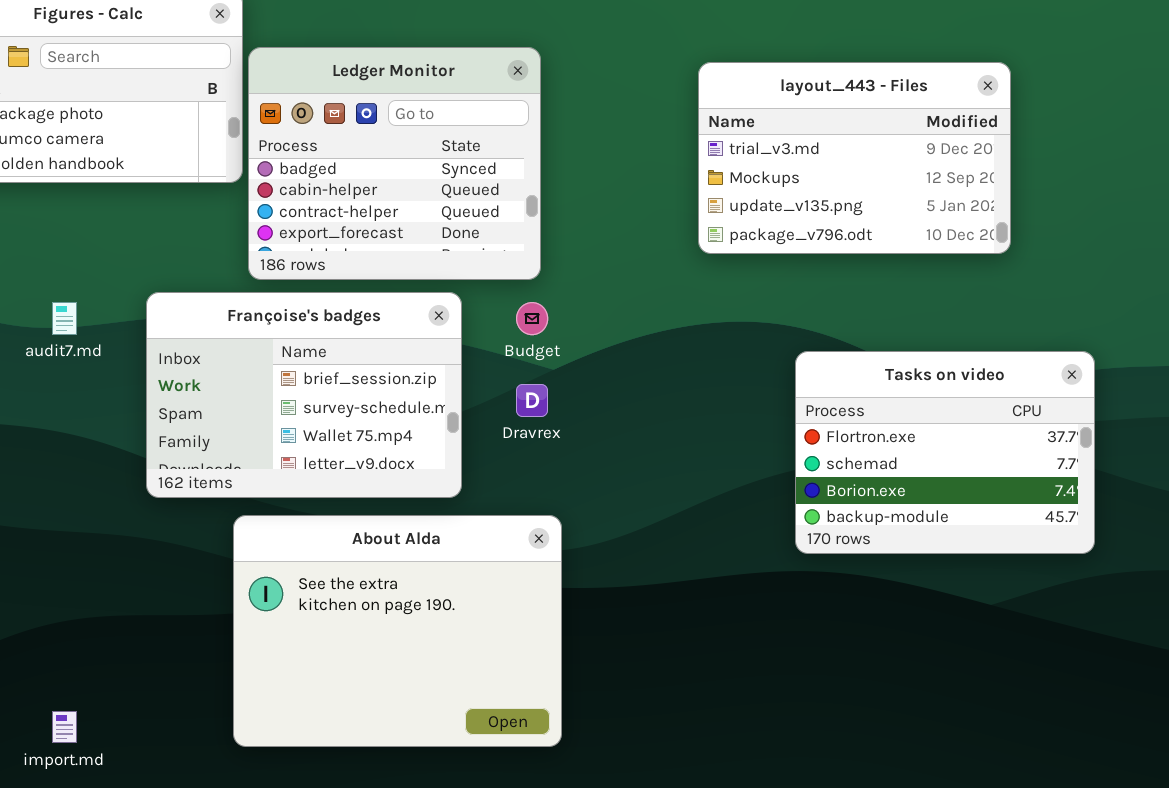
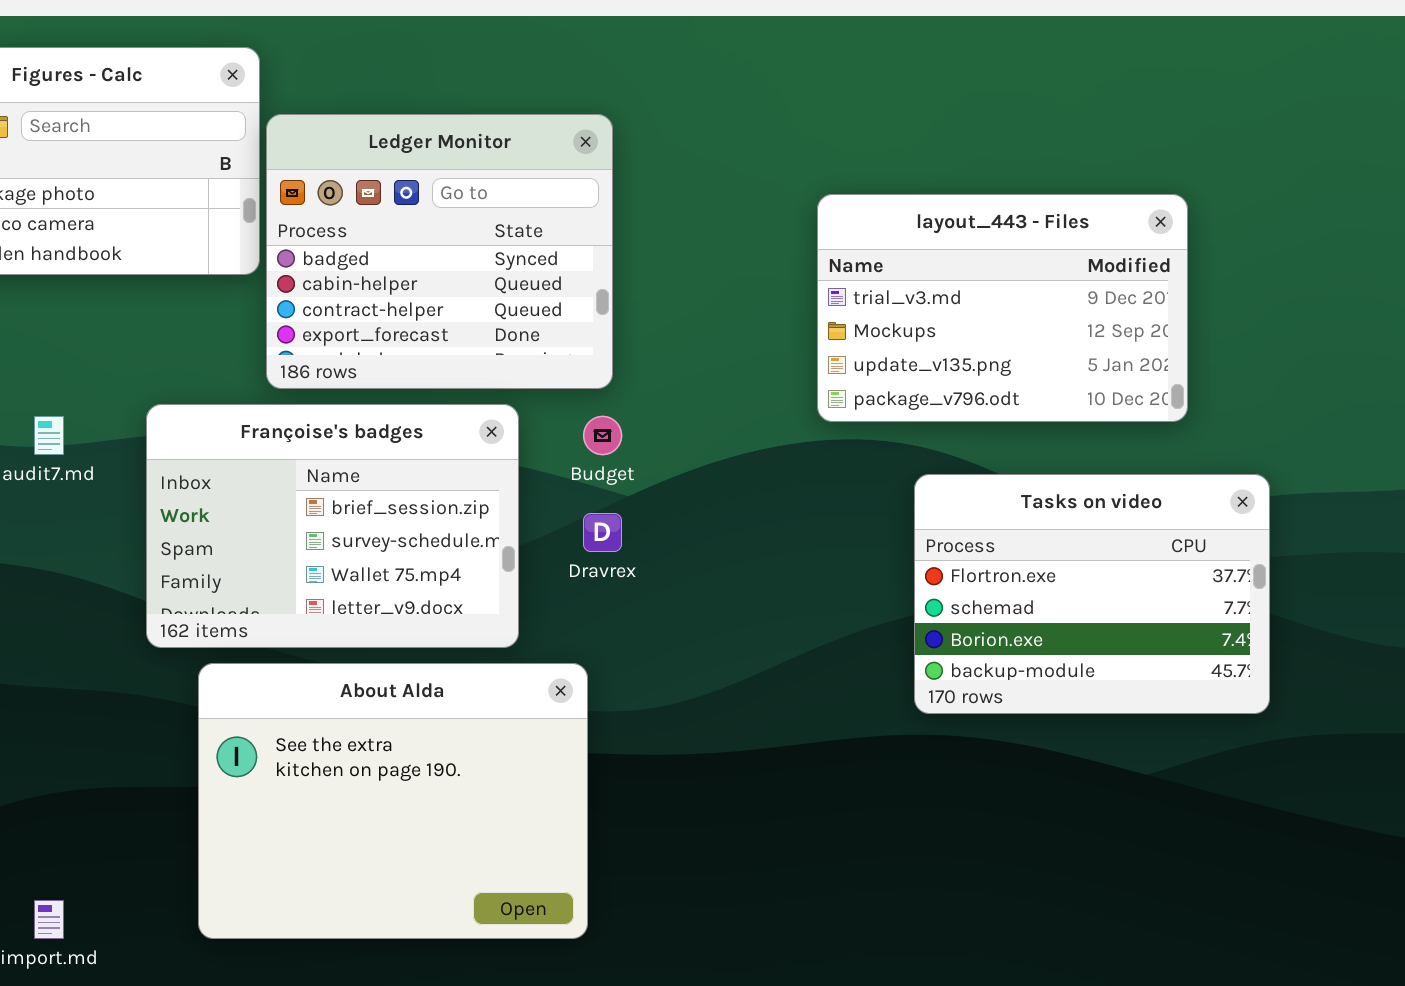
layout_443 - Files: [698,62,1011,254] -> [817,194,1188,422], moved
About Alda: [233,515,562,747] -> [198,663,588,939], moved

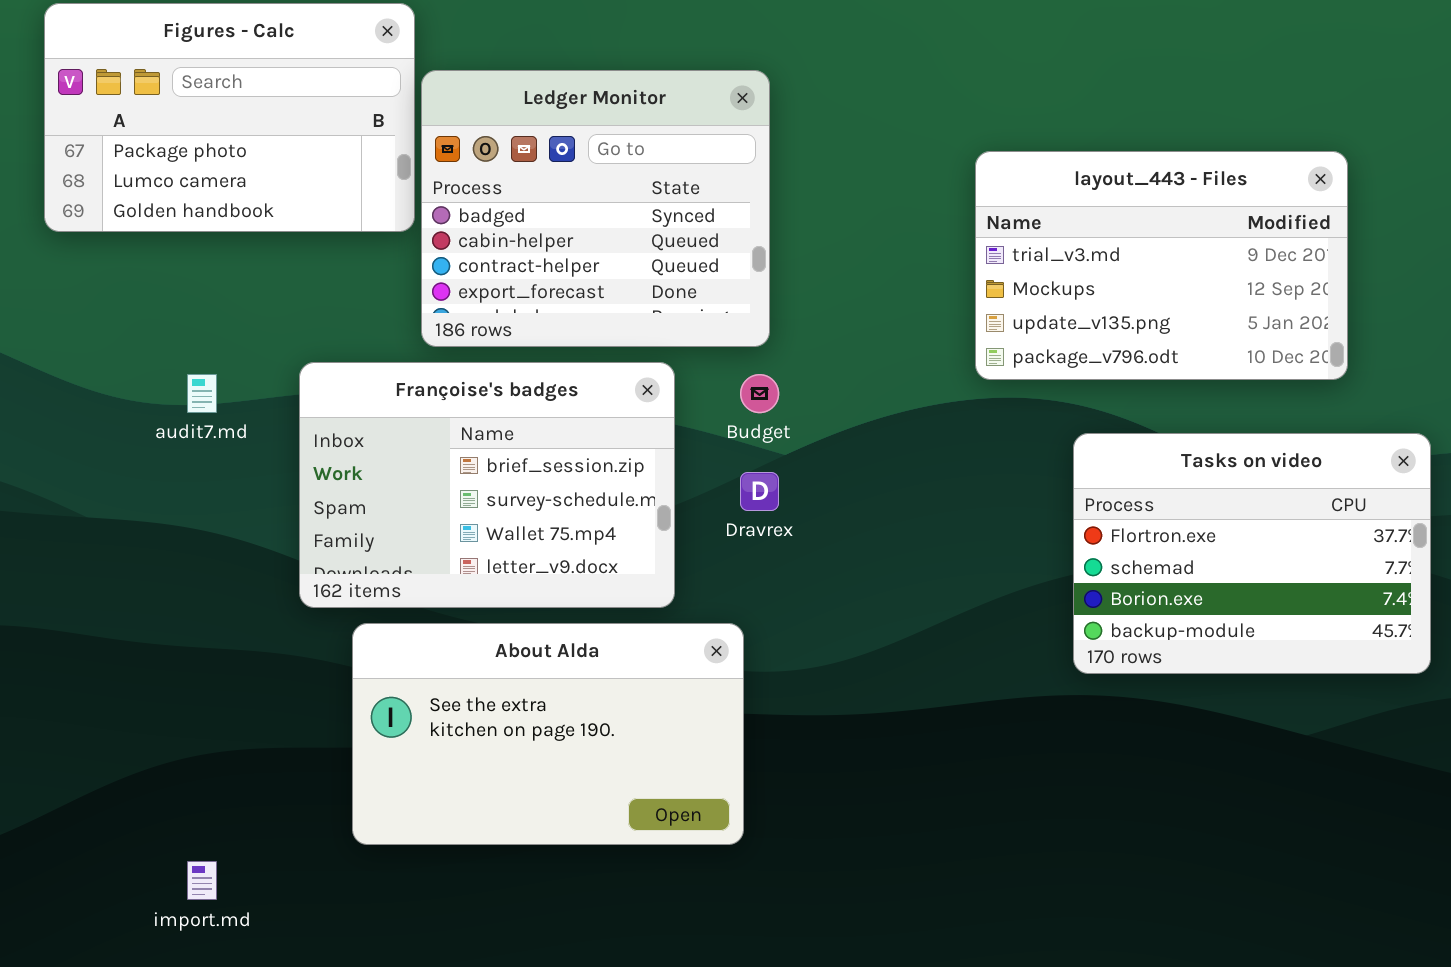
About Alda: [198,663,588,939] -> [352,623,744,845], resized

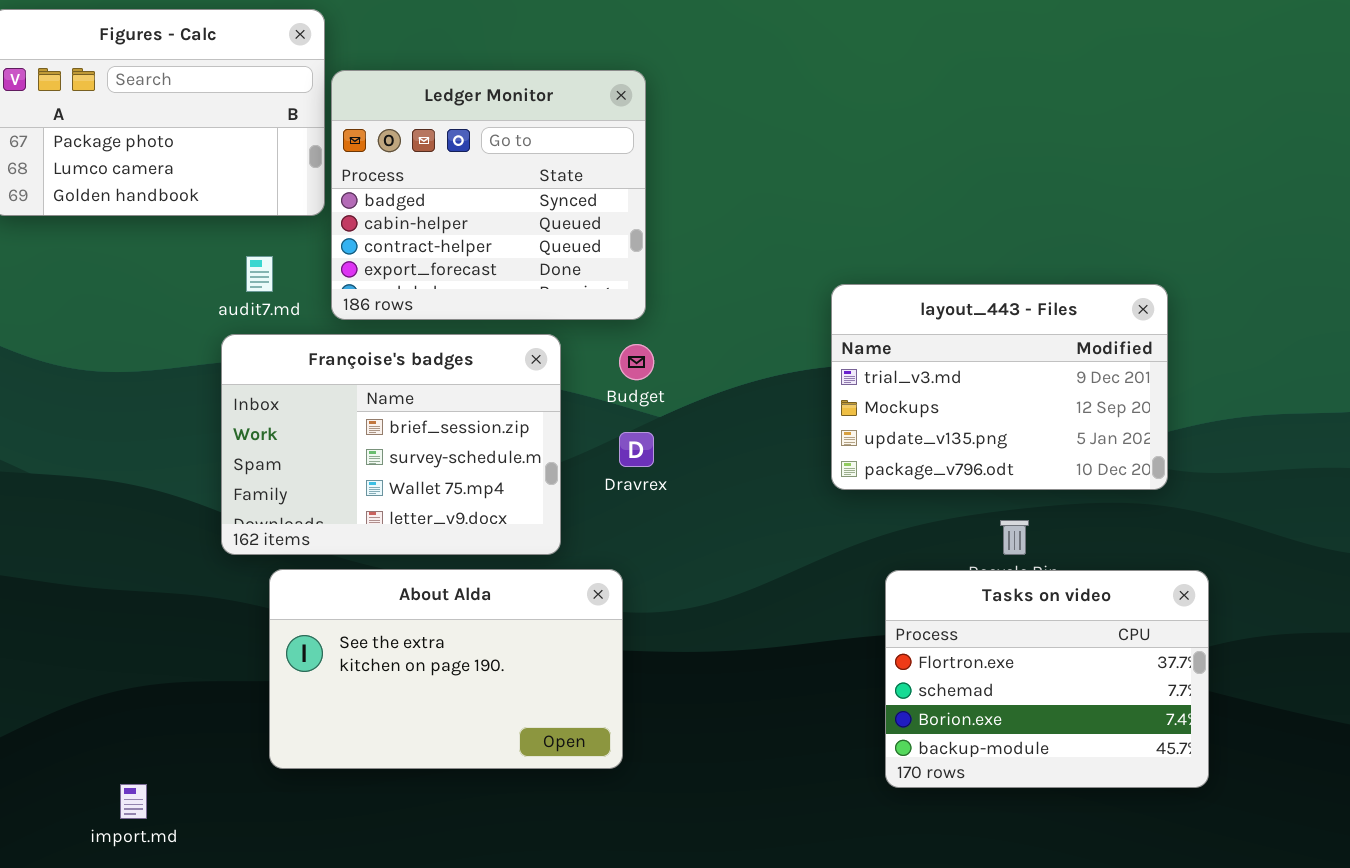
layout_443 - Files: [975,151,1348,380] -> [831,284,1168,490], moved
audit7.md: [187,374,217,413] -> [246,256,273,292], moved
Tasks on video: [1073,433,1431,674] -> [885,570,1209,788], moved

